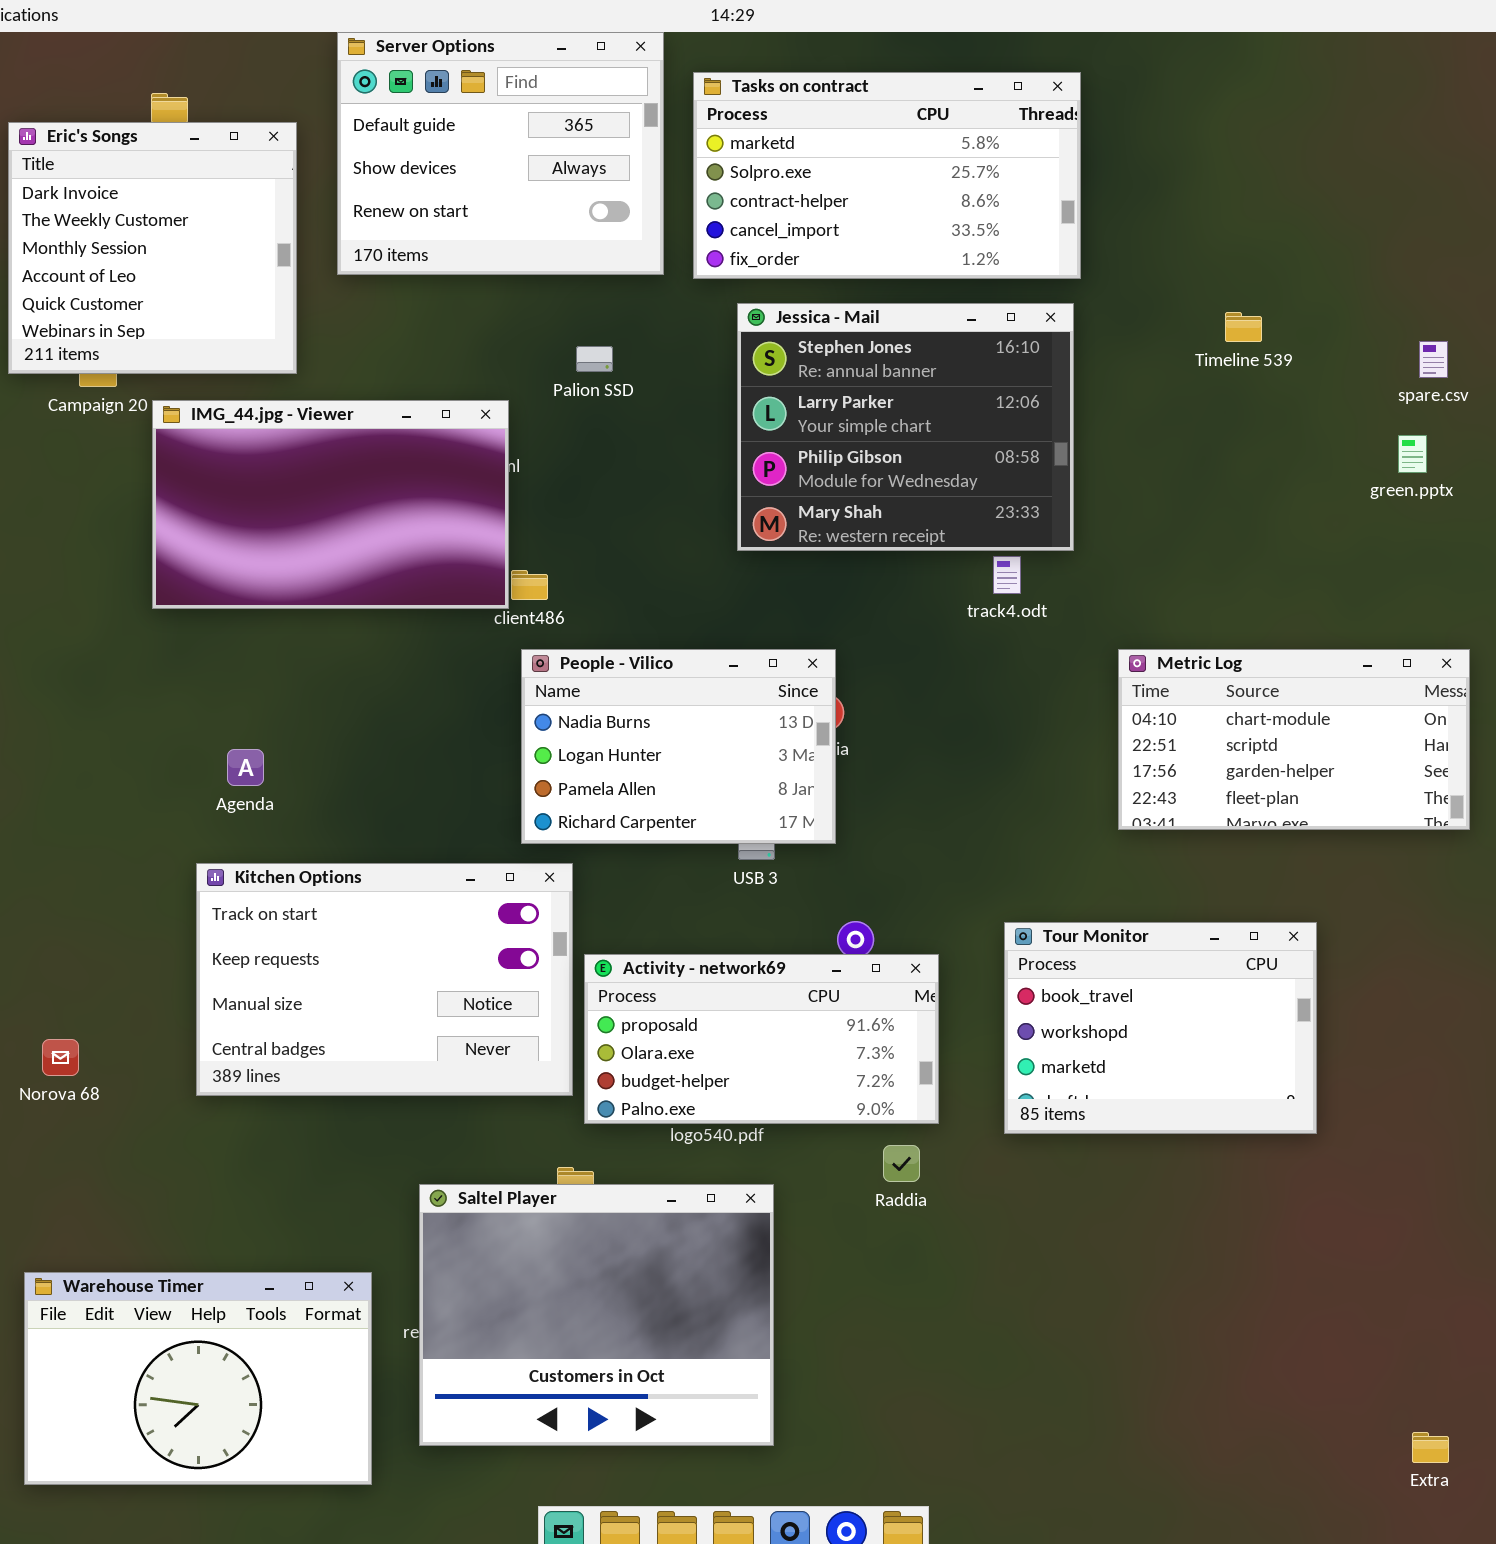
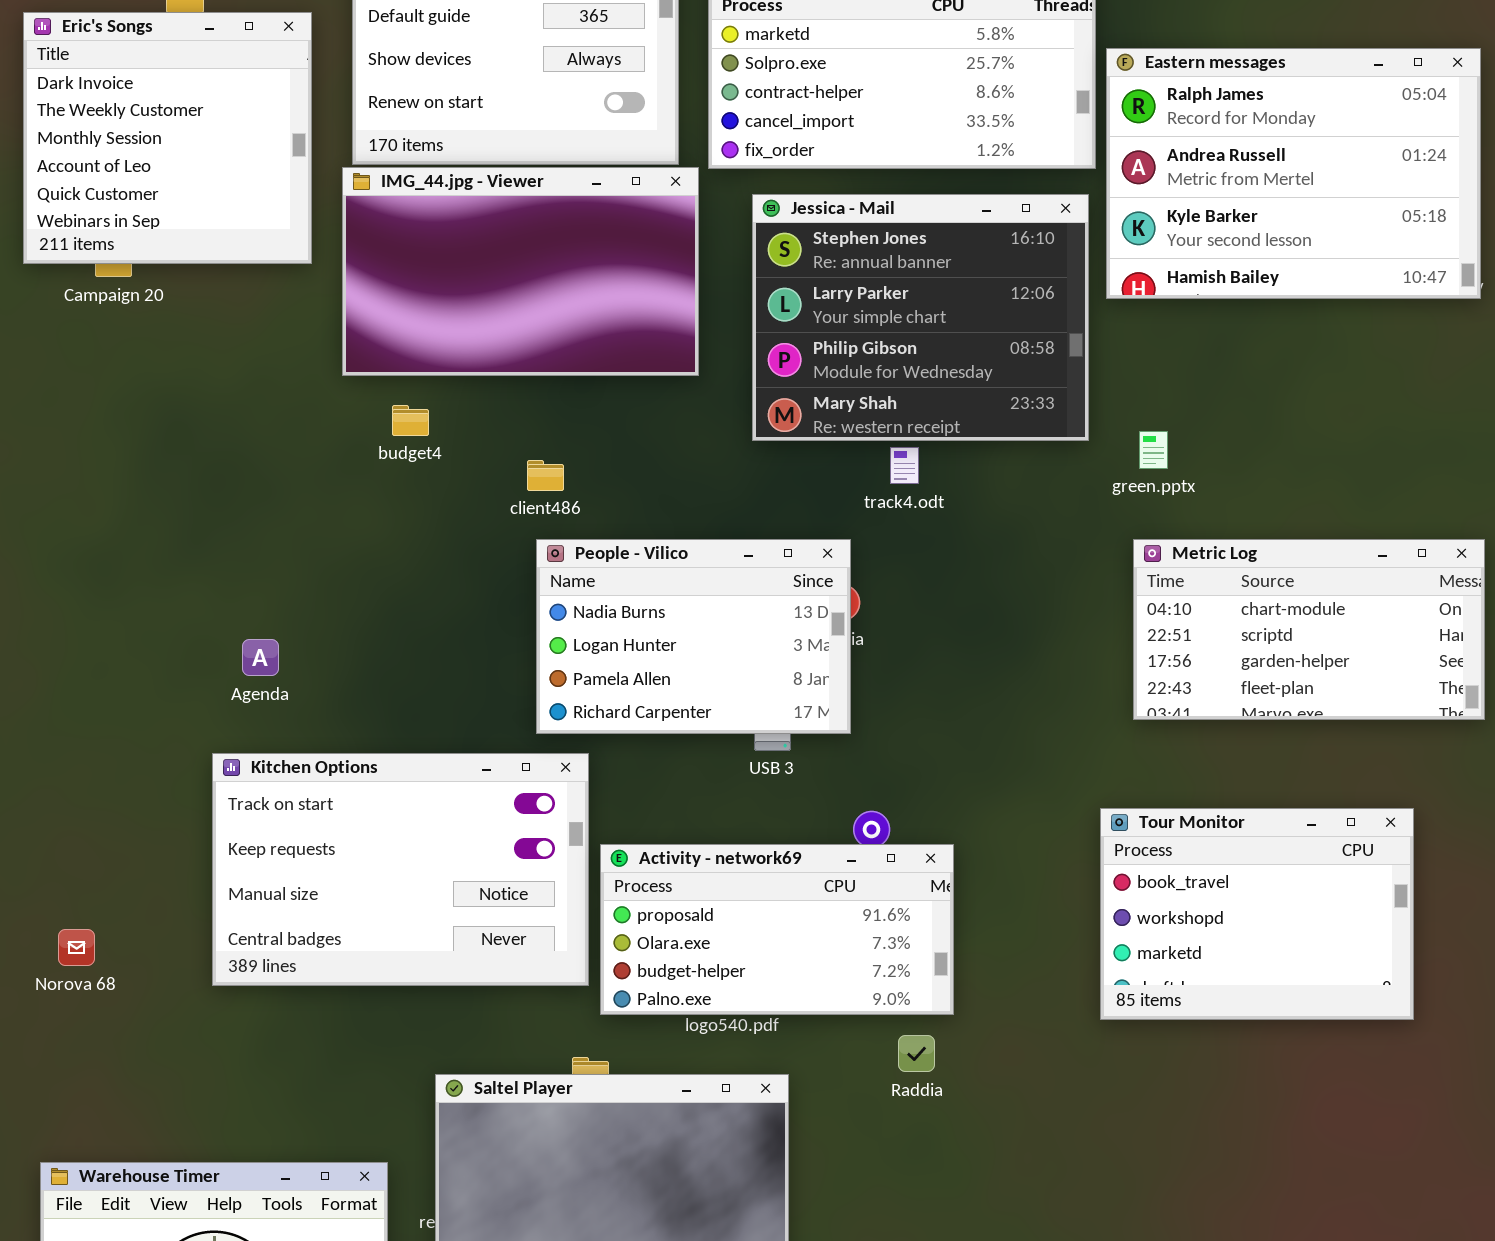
Eastern messages: none -> [1106,48,1481,299], opened
IMG_44.jpg - Viewer: [152,400,509,609] -> [342,167,699,376], moved
green.pptx: [1398,435,1427,473] -> [1139,431,1168,469], moved
track4.odt: [993,556,1021,594] -> [890,447,919,484], moved
Tour Monitor: [1004,922,1317,1134] -> [1100,808,1414,1020], moved

